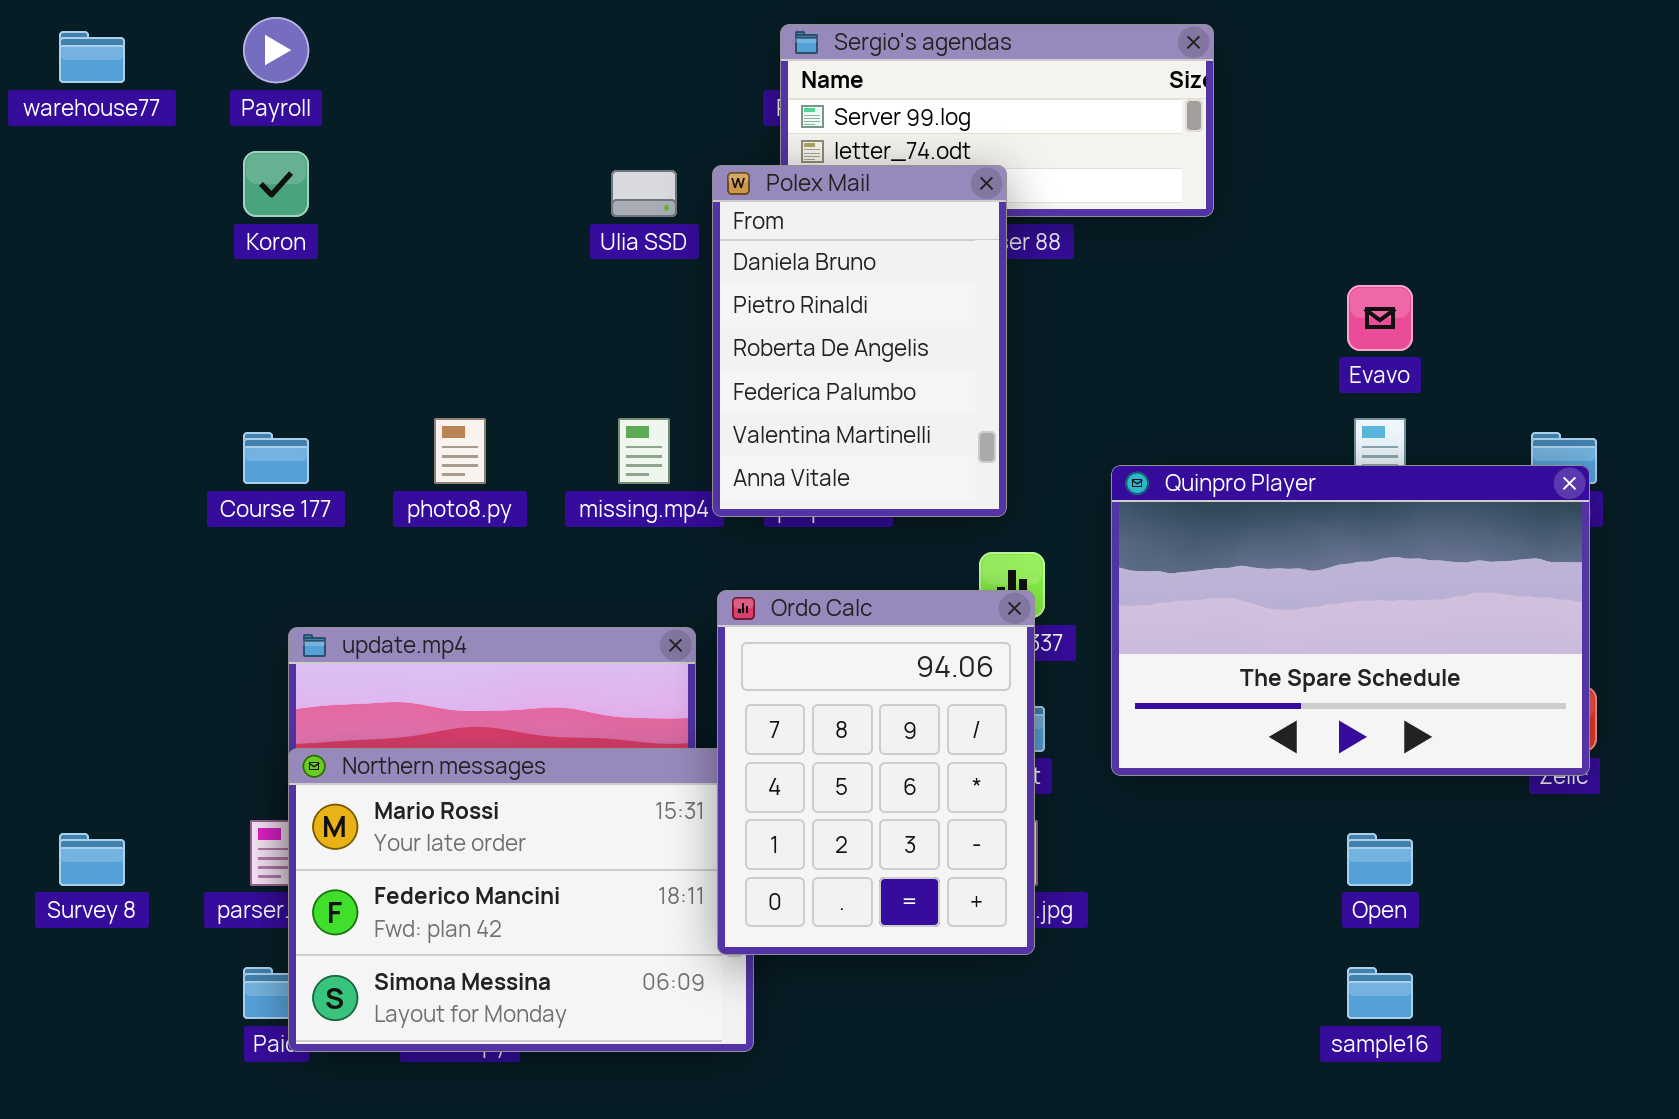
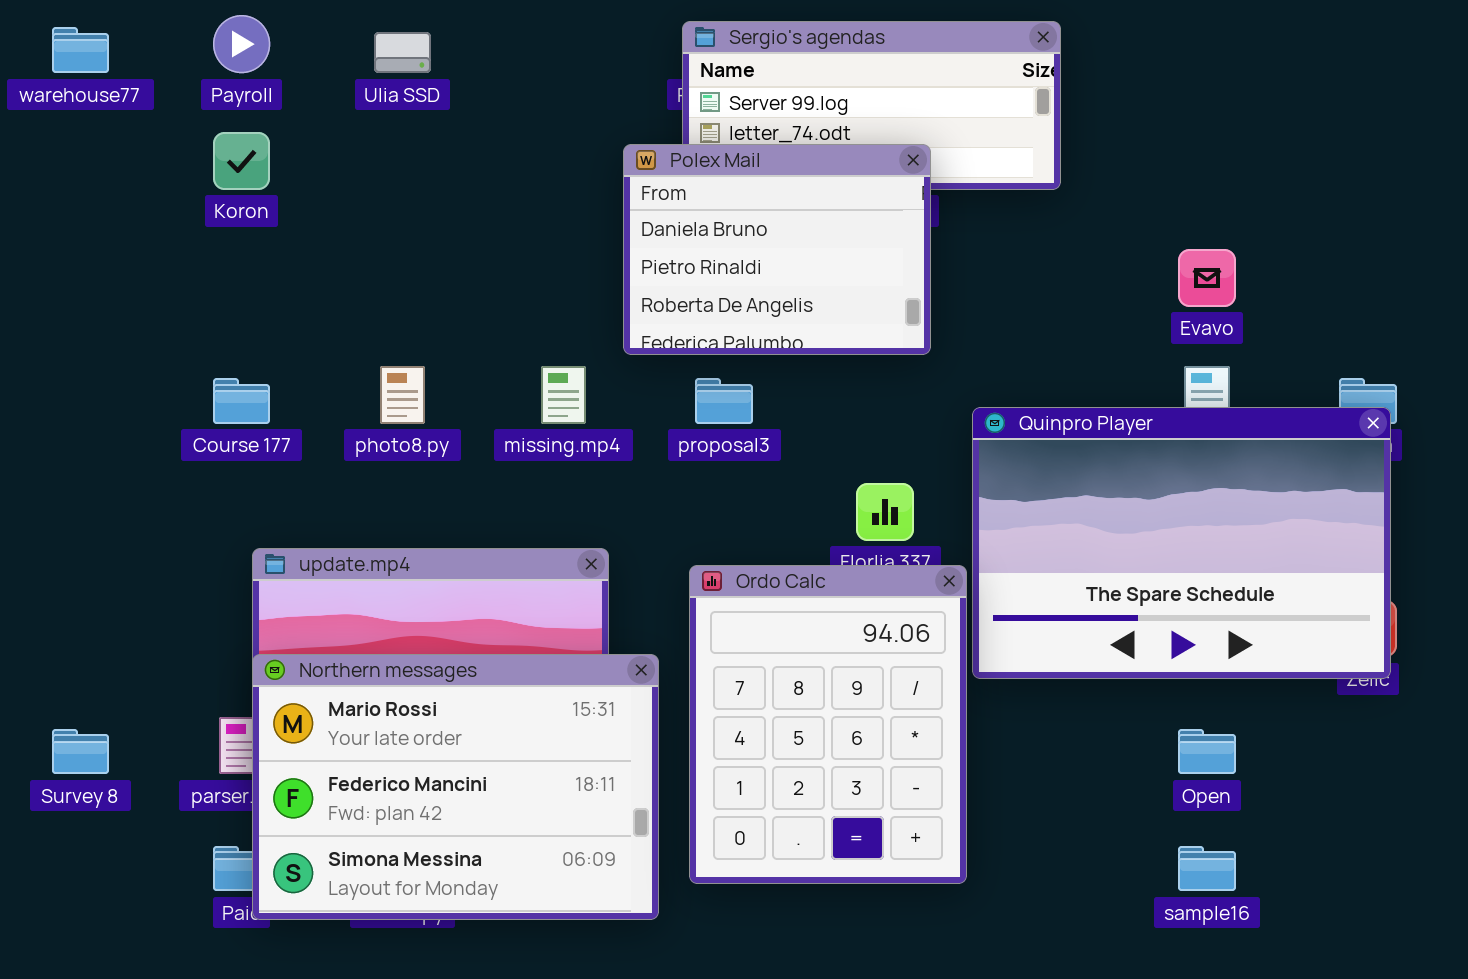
Polex Mail: [712,165,1007,517] -> [623,144,931,355], resized
Ulia SSD: [611,170,677,217] -> [374,32,431,73], moved
Ordo Calc: [717,590,1035,955] -> [689,565,967,884], moved

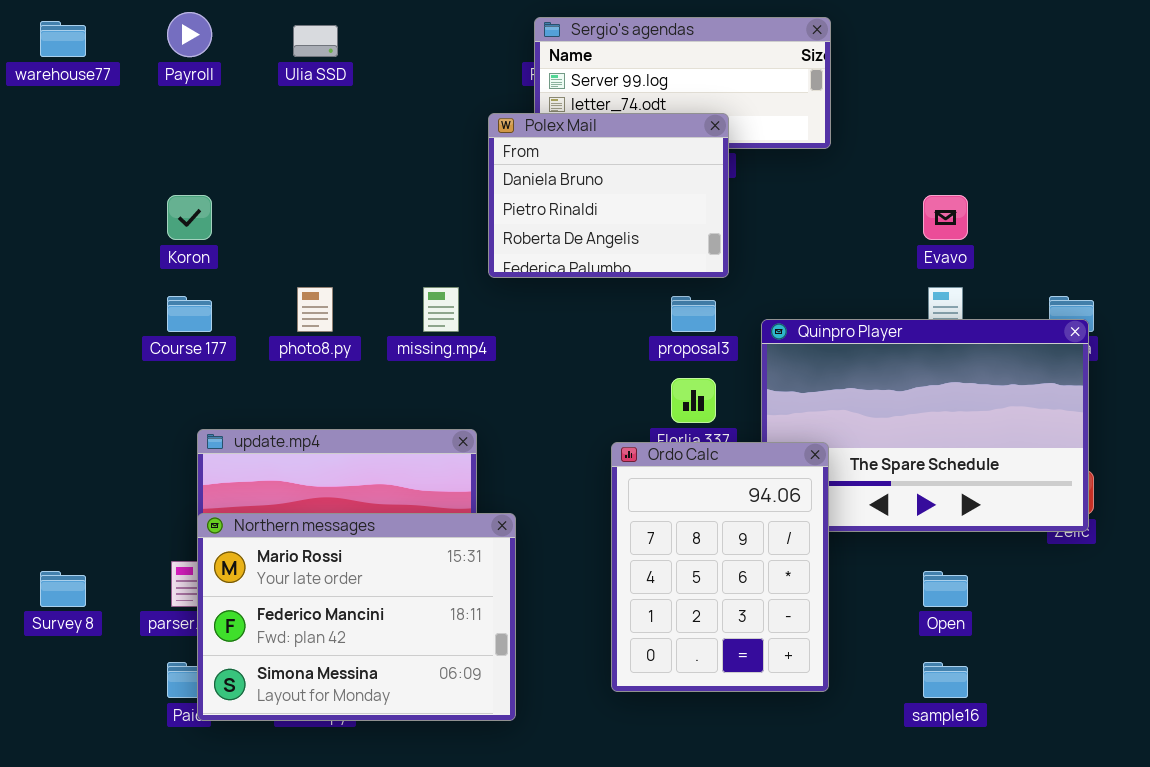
Koron: [213,132,270,190] -> [167,195,212,240], moved
proposal3: [695,378,753,424] -> [671,296,716,332], moved
Ordo Calc: [689,565,967,884] -> [611,442,829,692], moved

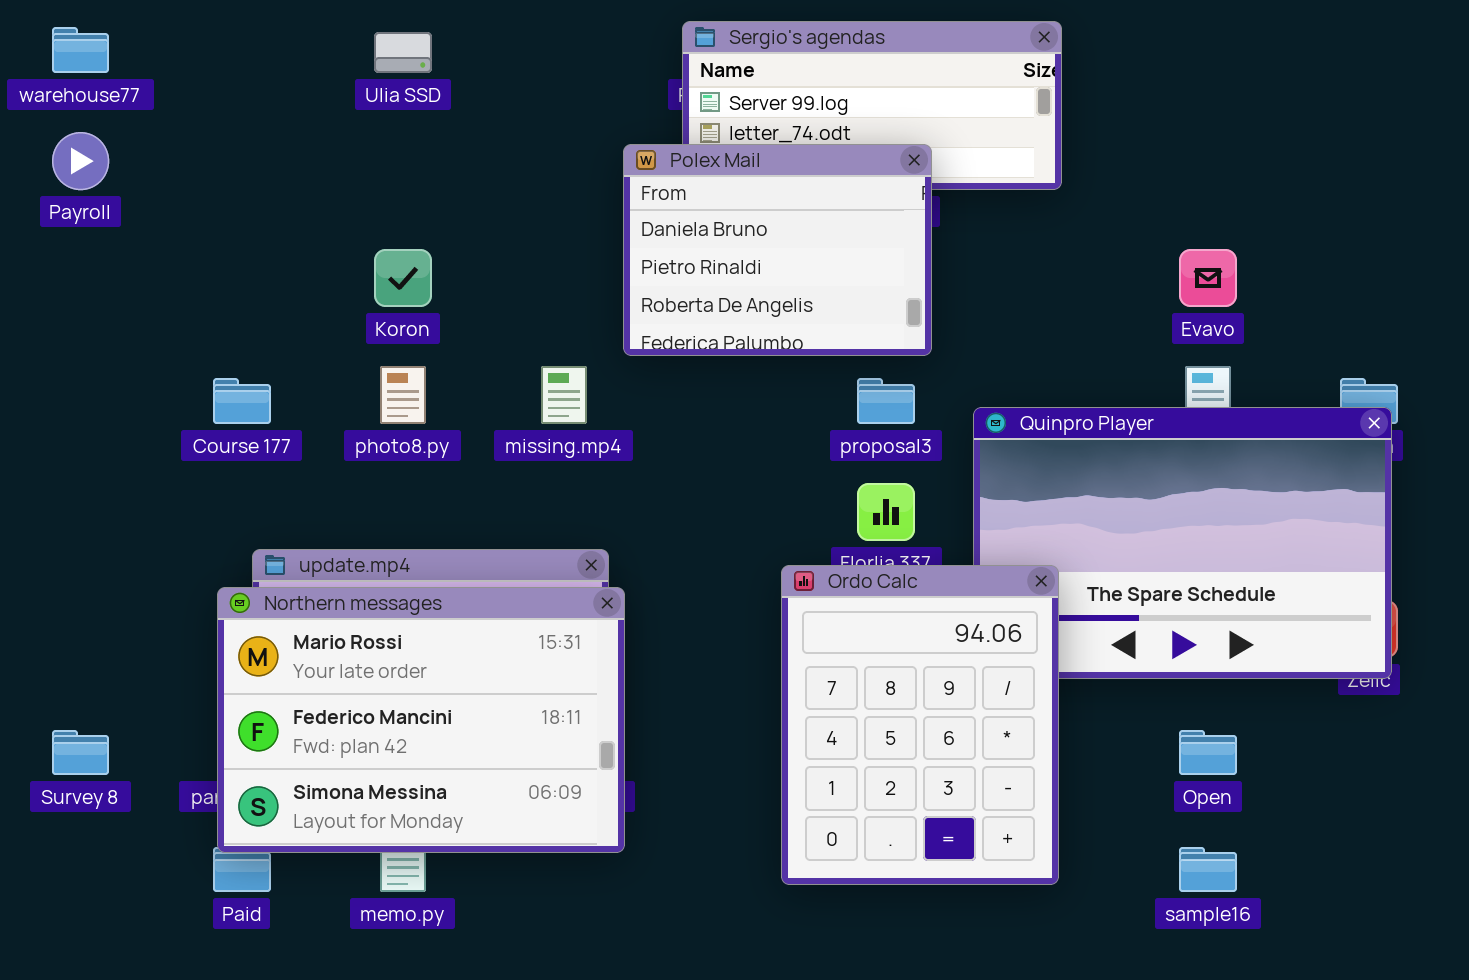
Payroll: [167,12,212,57] -> [52,132,109,190], moved
Koron: [167,195,212,240] -> [374,249,432,307], moved
Northern messages: [197,513,516,721] -> [217,587,625,853], moved

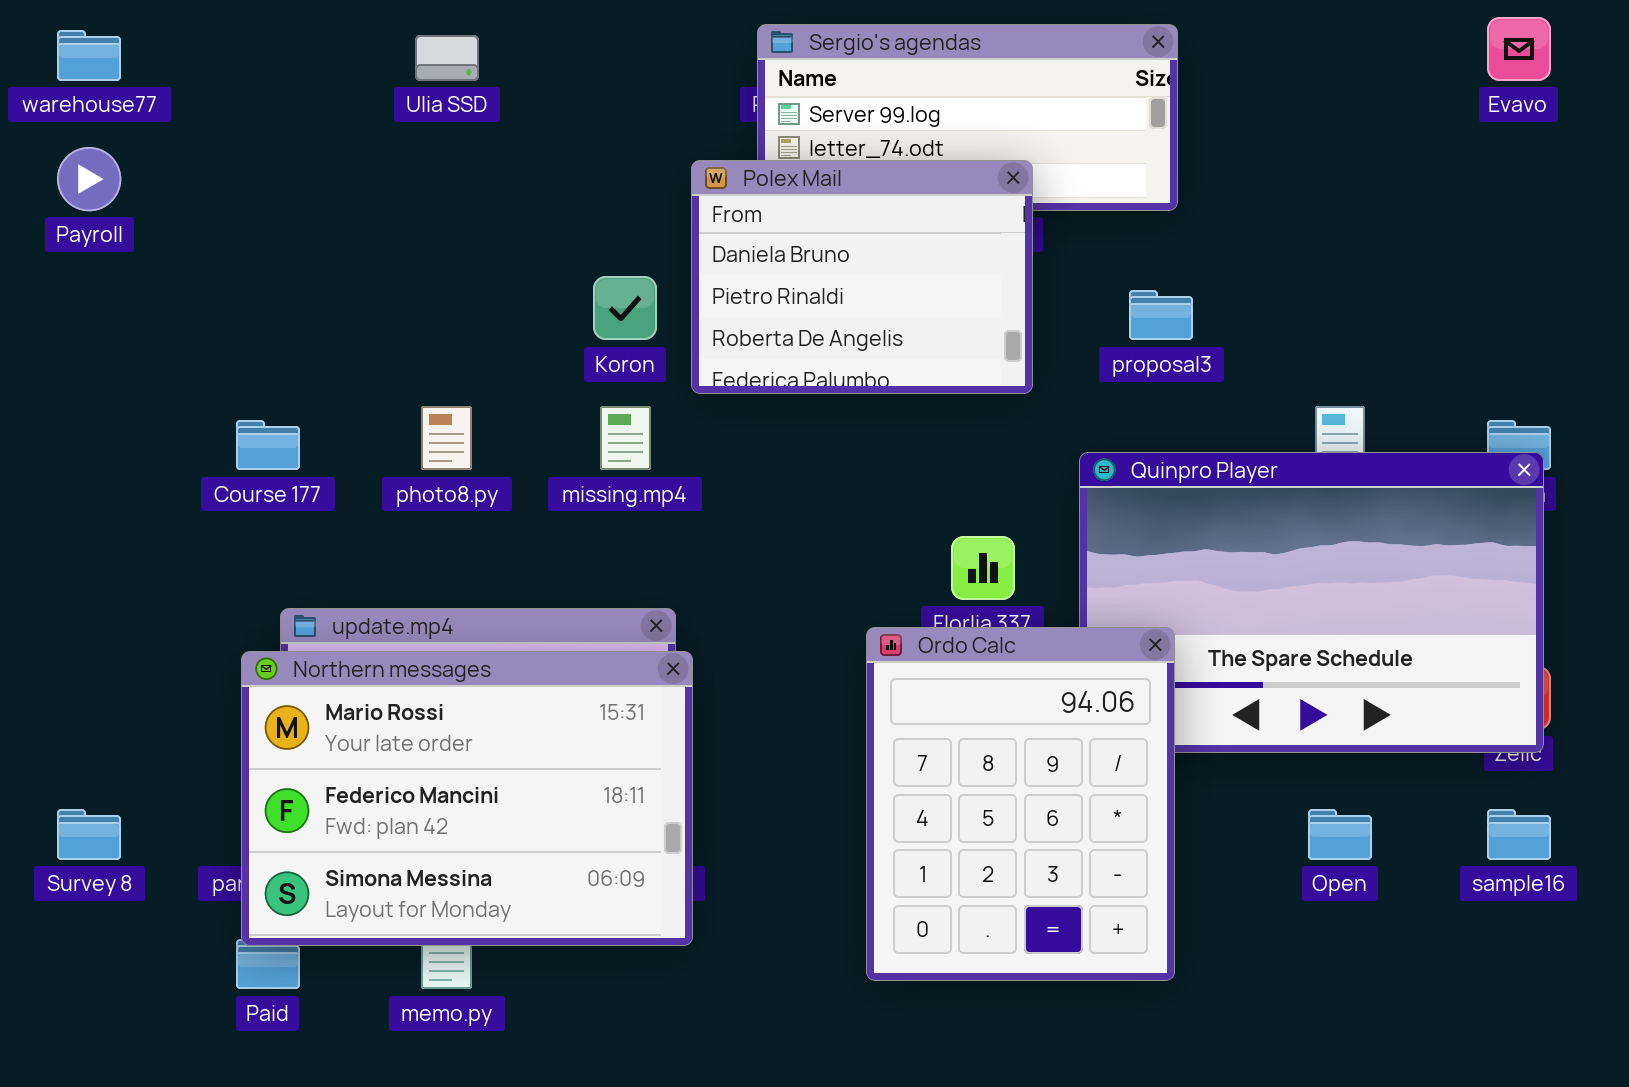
Koron: [374,249,432,307] -> [593,276,657,340], moved
Evavo: [1179,249,1237,307] -> [1487,17,1551,81], moved
proposal3: [857,378,915,424] -> [1129,290,1193,340], moved
sample16: [1179,847,1237,892] -> [1487,809,1551,860], moved

